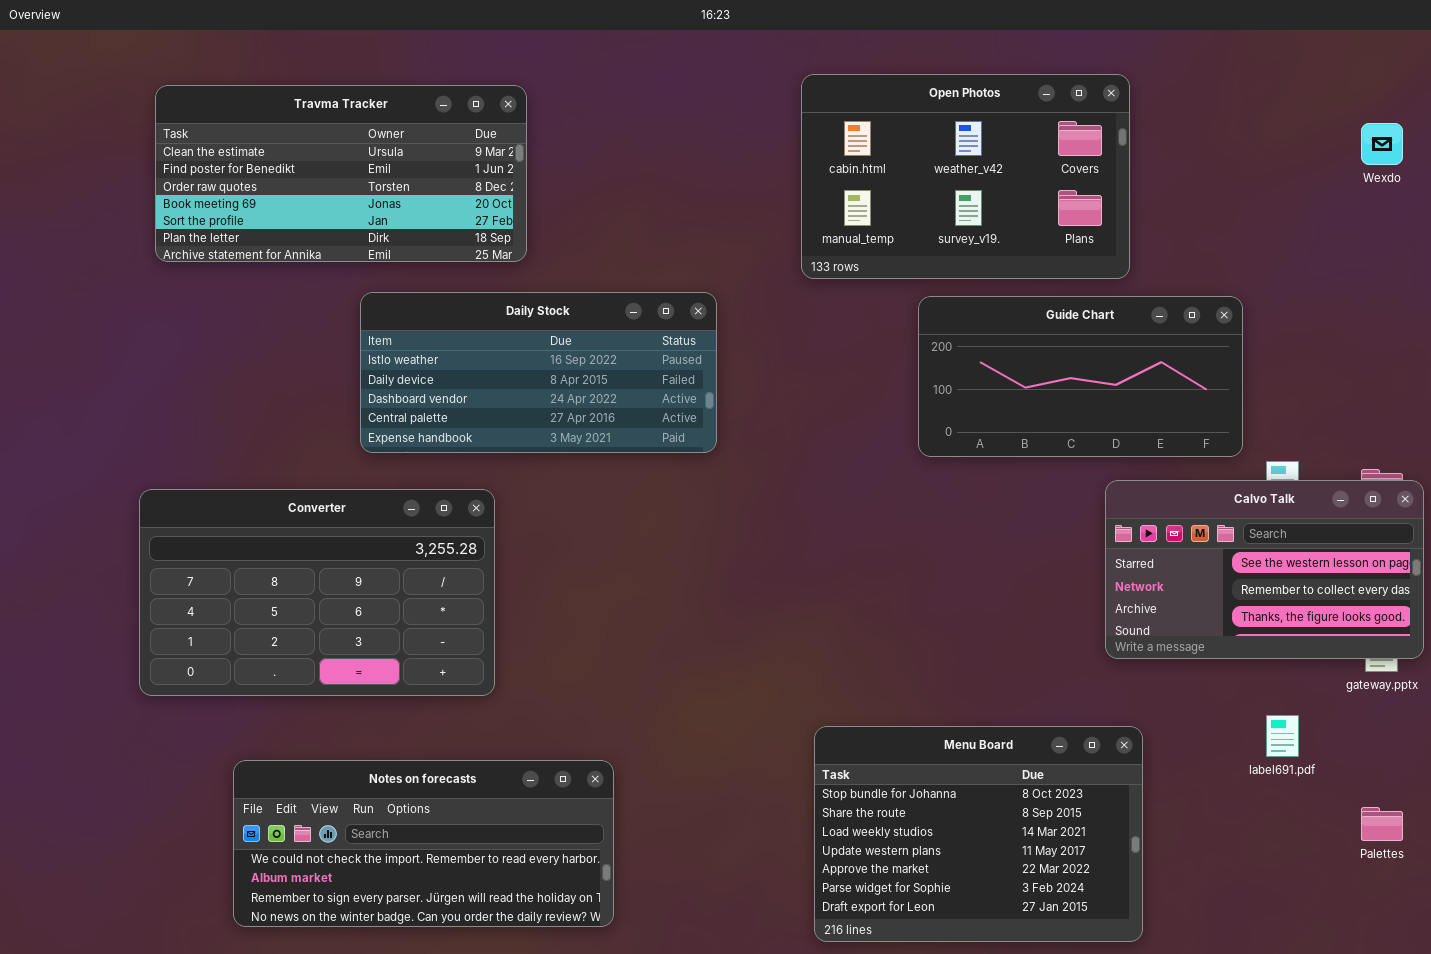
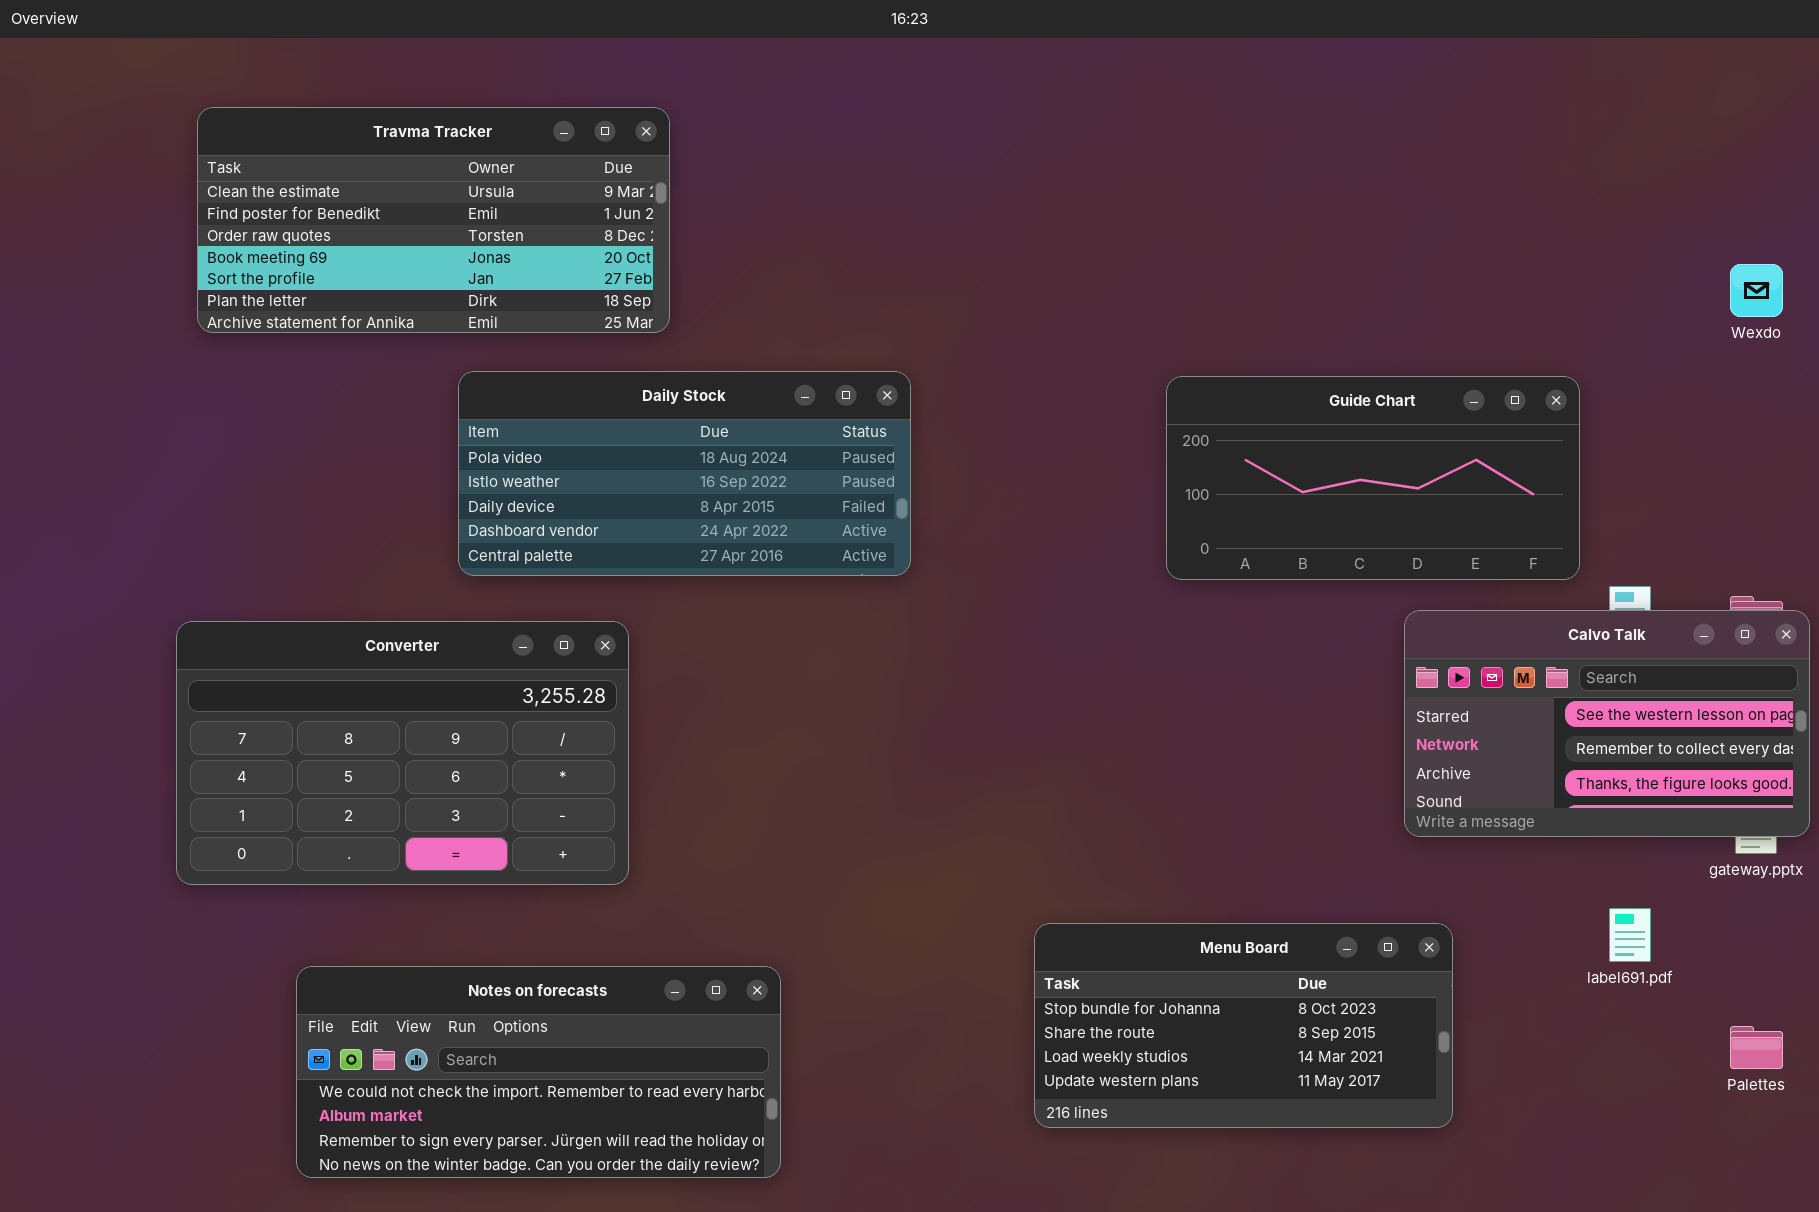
Open Photos: [801,74,1130,279] -> none, closed
Wexdo: [1361,123,1403,165] -> [1730,264,1783,317], moved
Daily Stock: [360,292,717,453] -> [458,371,911,576], scrolled up 1 row
Menu Board: [814,726,1143,942] -> [1034,923,1453,1128], resized

